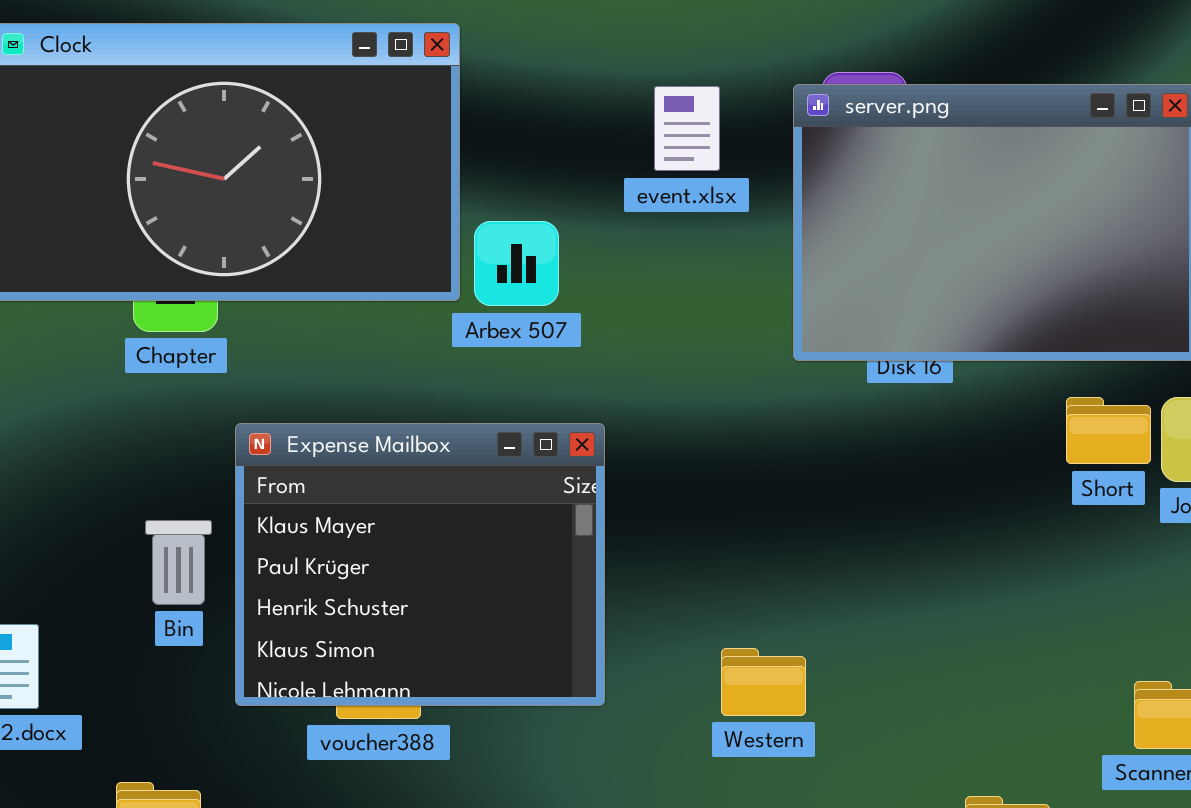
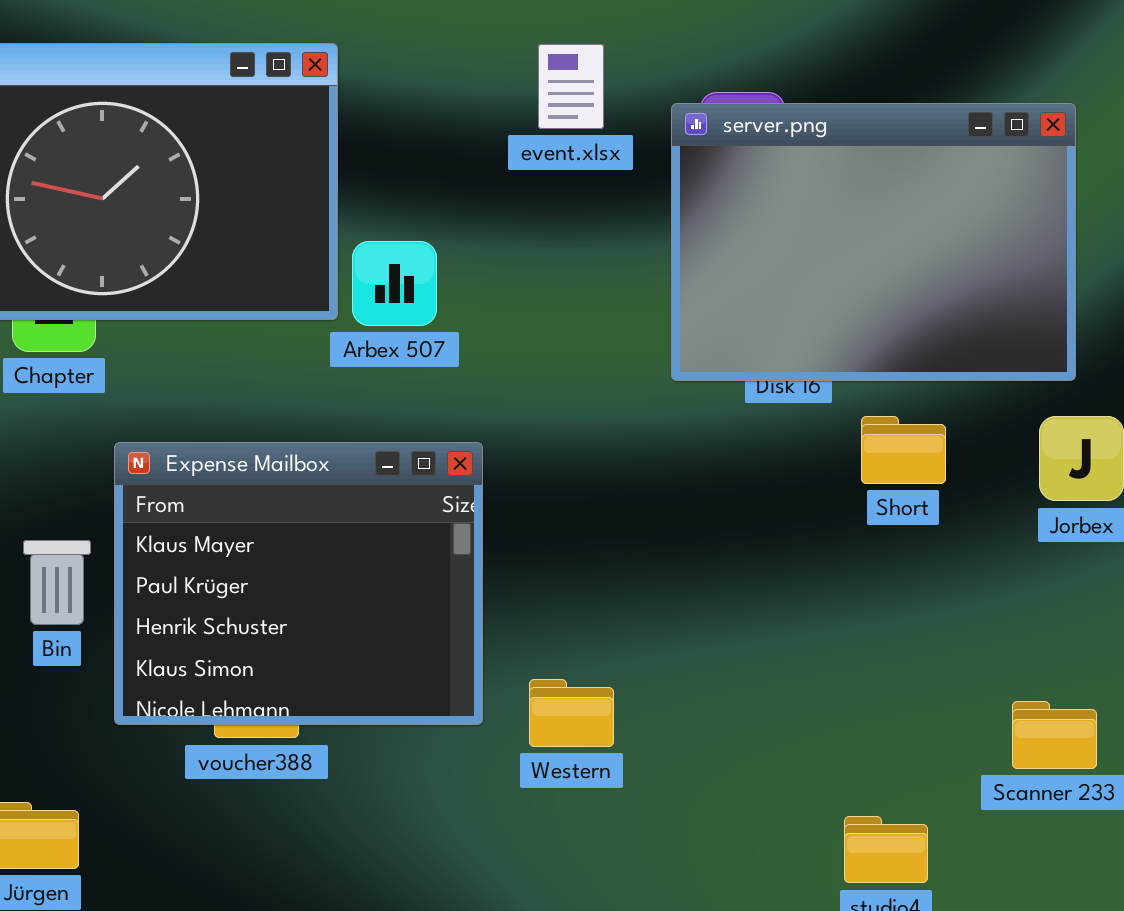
event.xlsx: [654,86,720,171] -> [538,44,604,129], moved
Short: [1066,397,1151,464] -> [861,416,946,484], moved
Western: [721,648,806,716] -> [529,679,614,747], moved

